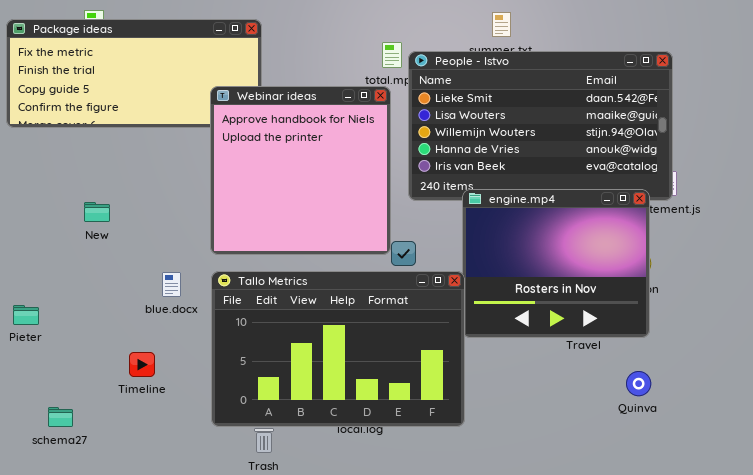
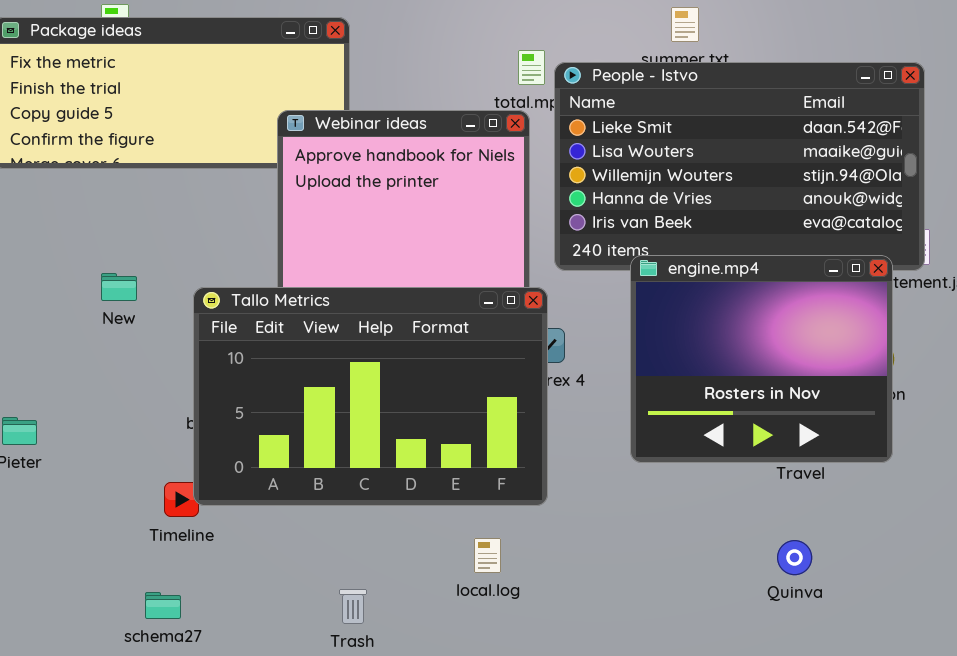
Tallo Metrics: [211,271,465,427] -> [193,287,548,506], moved
Quinva: [626,371,651,396] -> [777,540,812,575], moved
schema27: [48,407,73,427] -> [145,592,181,619], moved

